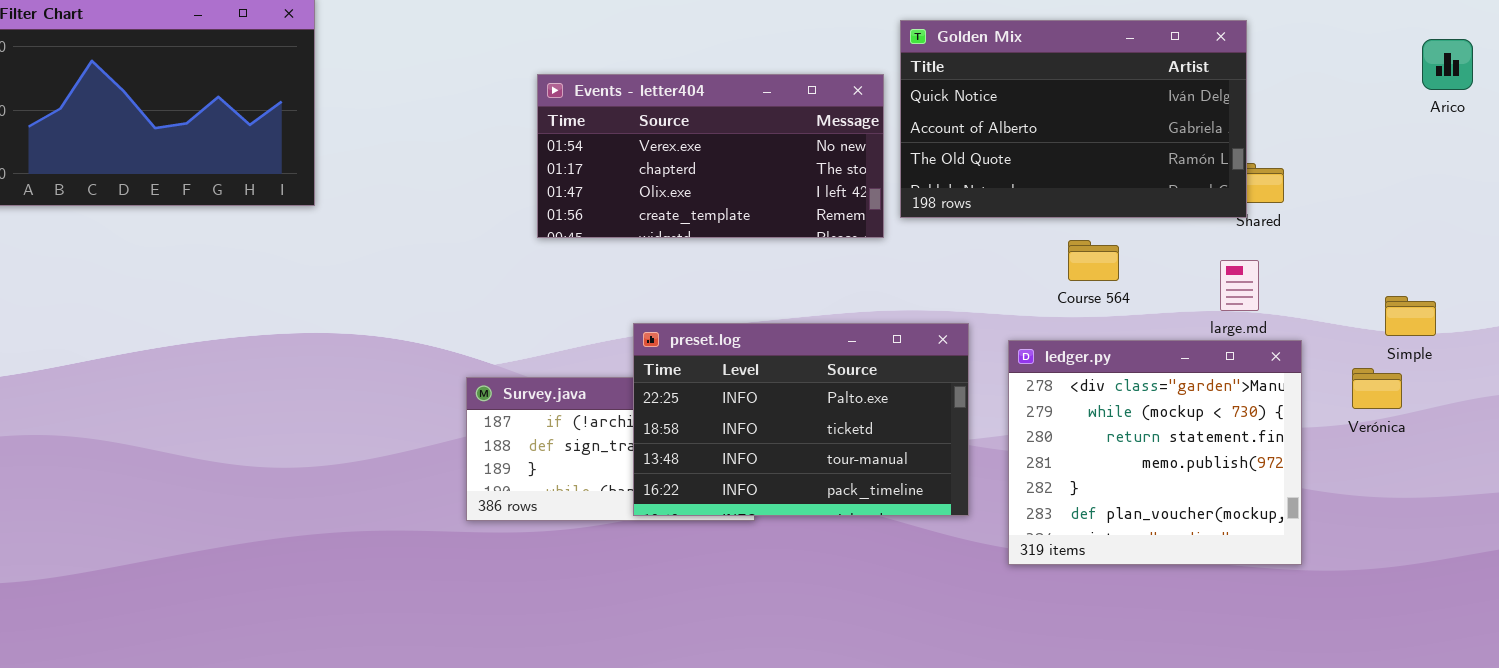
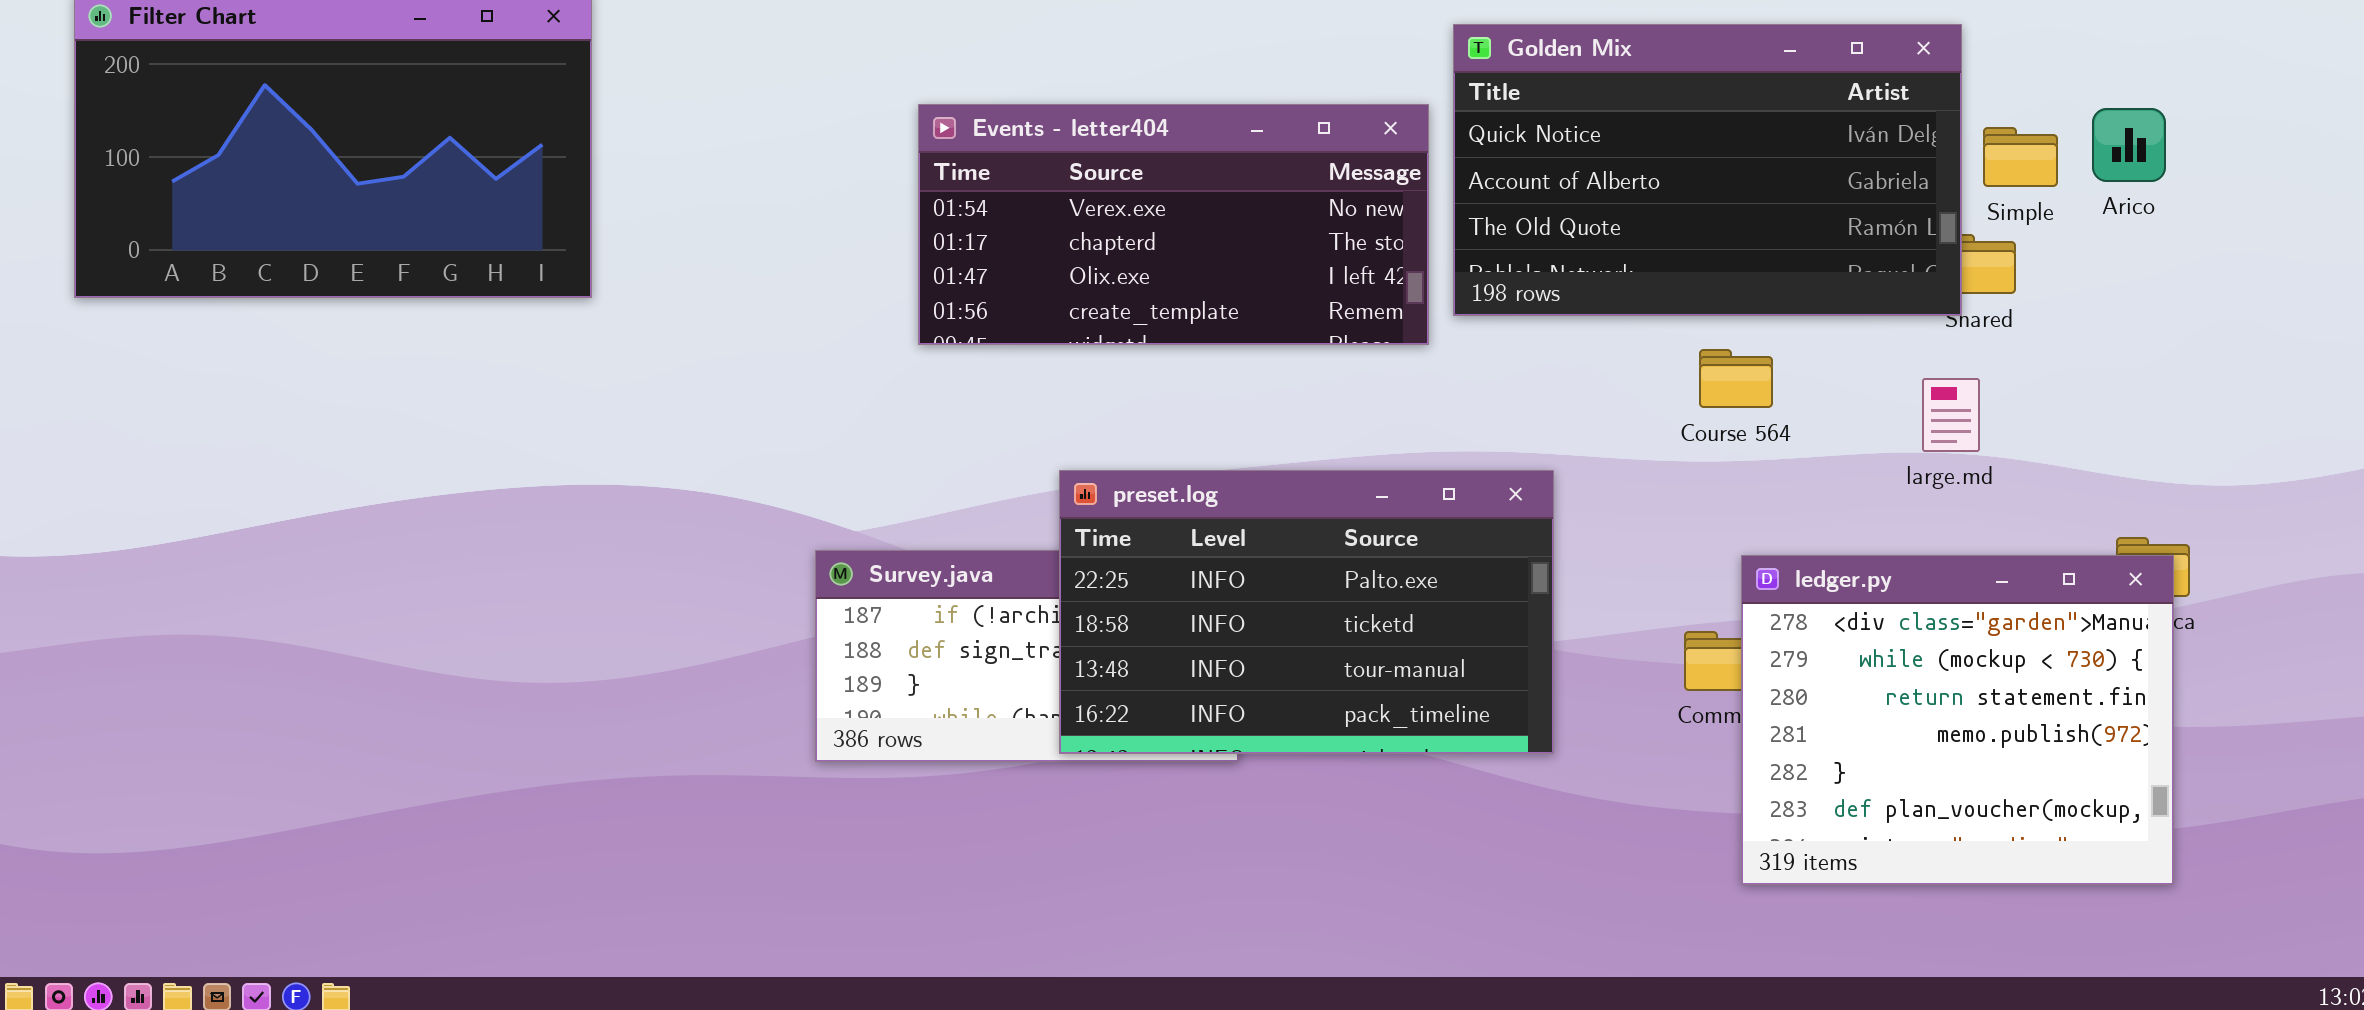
Arico: [1422,39,1473,90] -> [2092,108,2166,182], moved
Simple: [1385,296,1436,336] -> [1983,127,2058,187], moved
ledger.py: [1008,340,1302,565] -> [1741,555,2174,885], moved

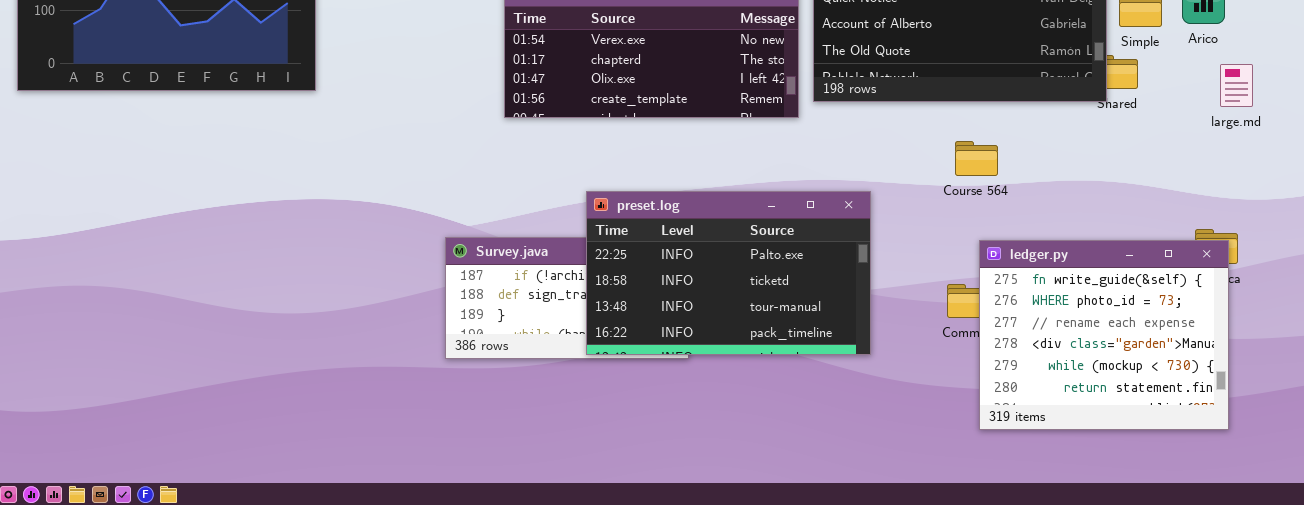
Course 564: [1699,349,1773,408] -> [955,141,998,176], moved
large.md: [1922,378,1980,452] -> [1220,64,1253,107], moved
ledger.py: [1741,555,2174,885] -> [979,240,1229,430], scrolled up 3 rows

